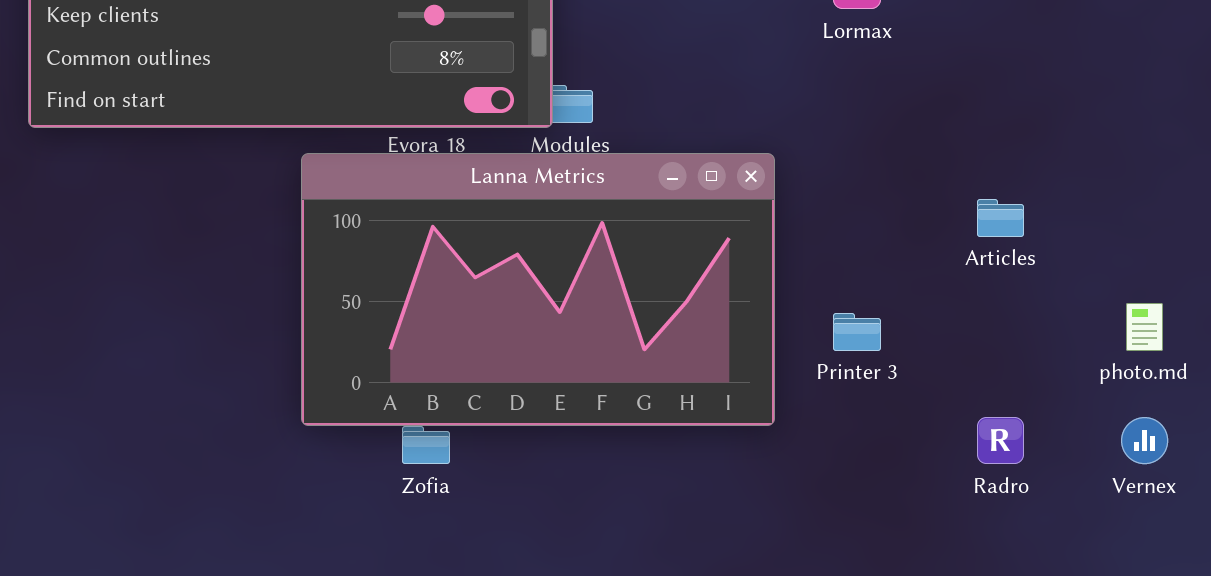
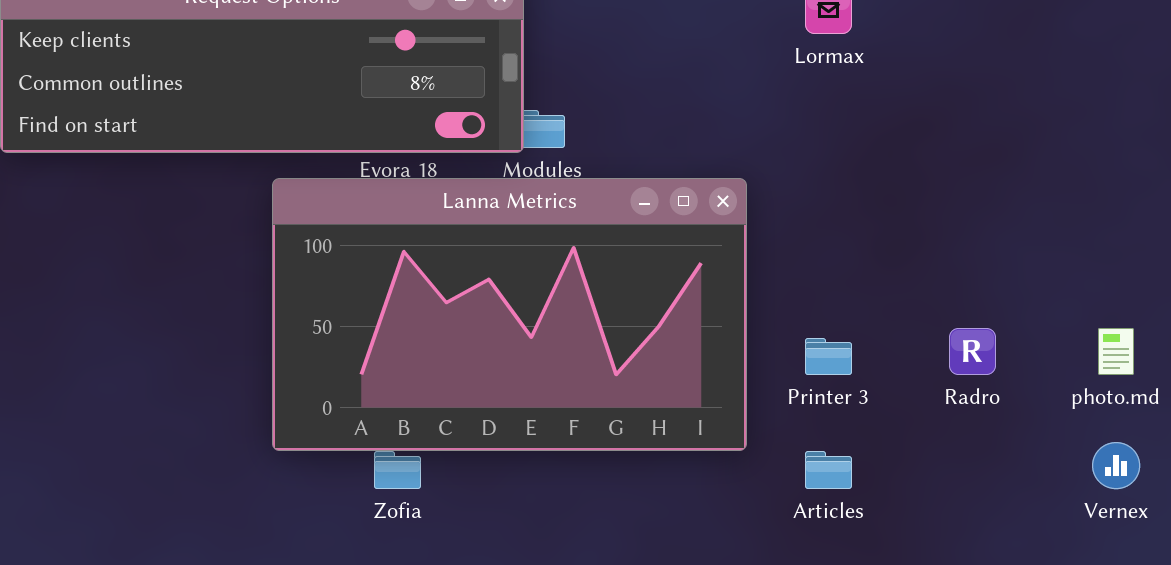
Articles: [977,199,1024,237] -> [805,451,852,489], moved
Radro: [977,417,1024,464] -> [949,328,996,375], moved

